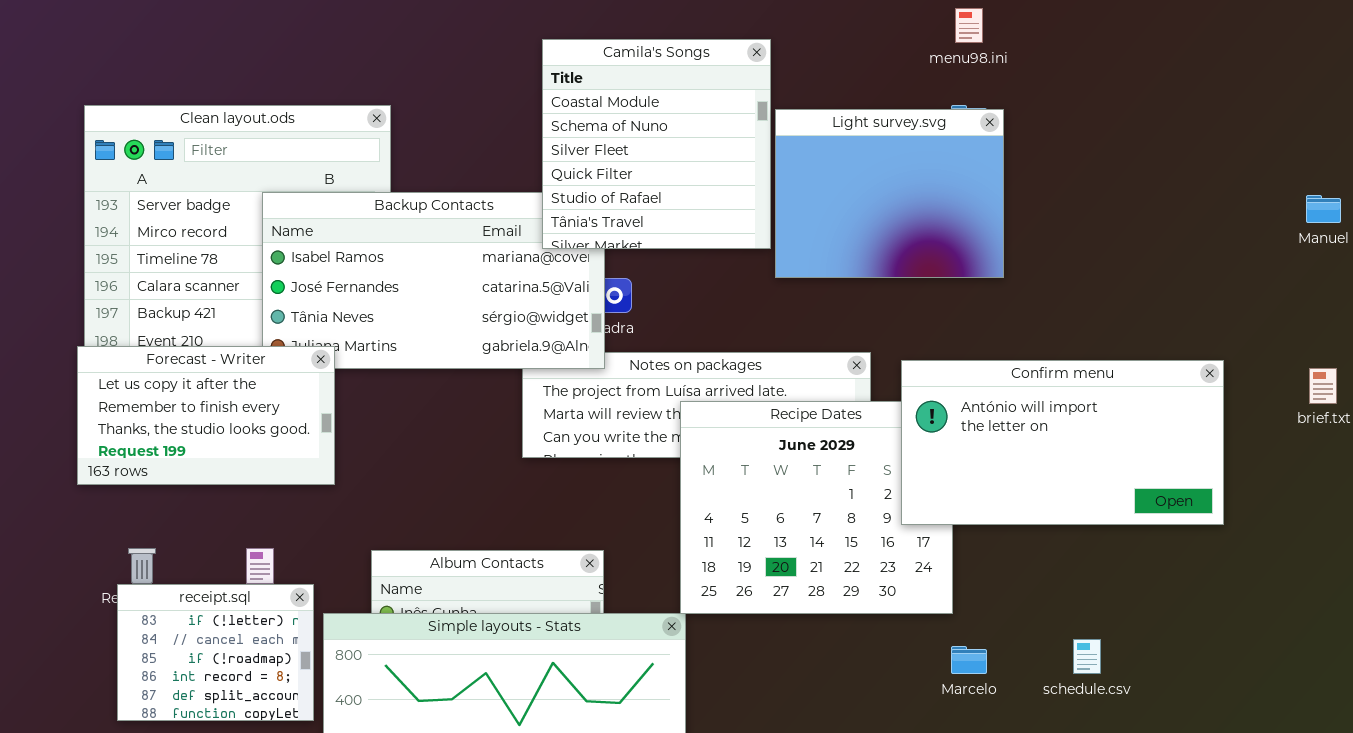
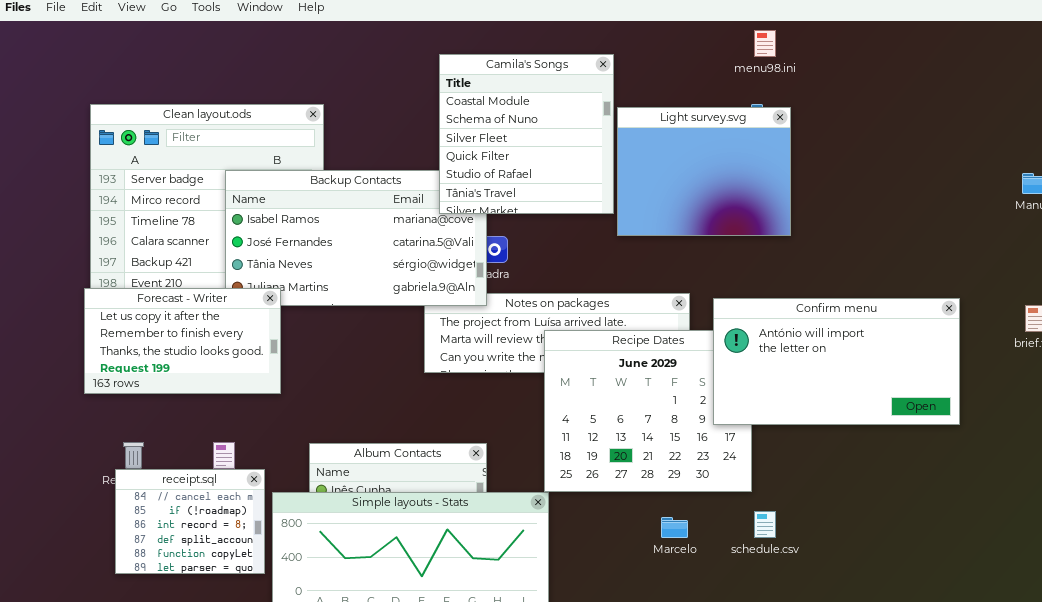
receipt.sql: [117,584,314,721] -> [115,469,265,574], scrolled down 1 row
schedule.csv: [1073,639,1101,674] -> [754,511,776,538], moved
Marcelo: [951,646,987,674] -> [661,517,688,538], moved

